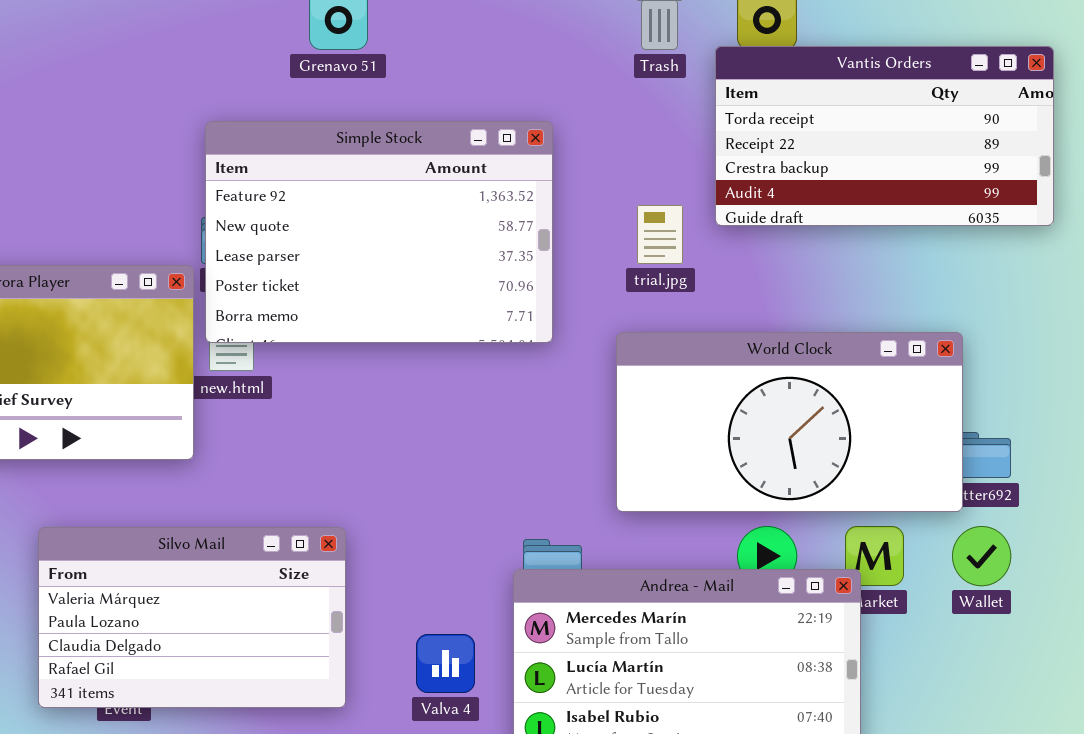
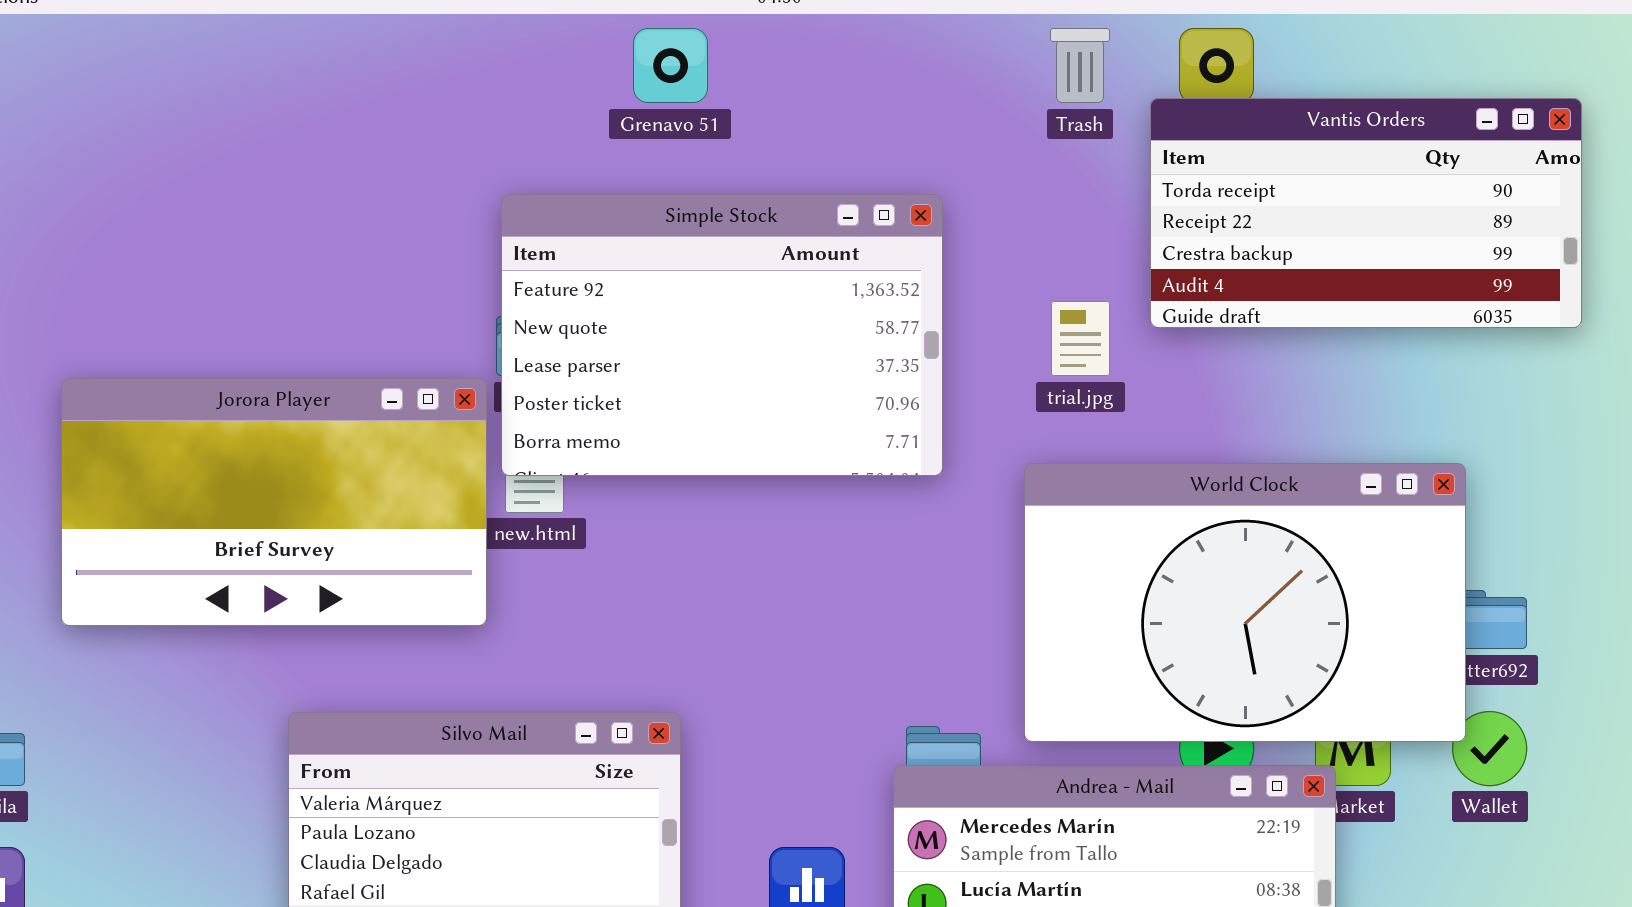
World Clock: [616,332,963,512] -> [1024,463,1466,742], resized

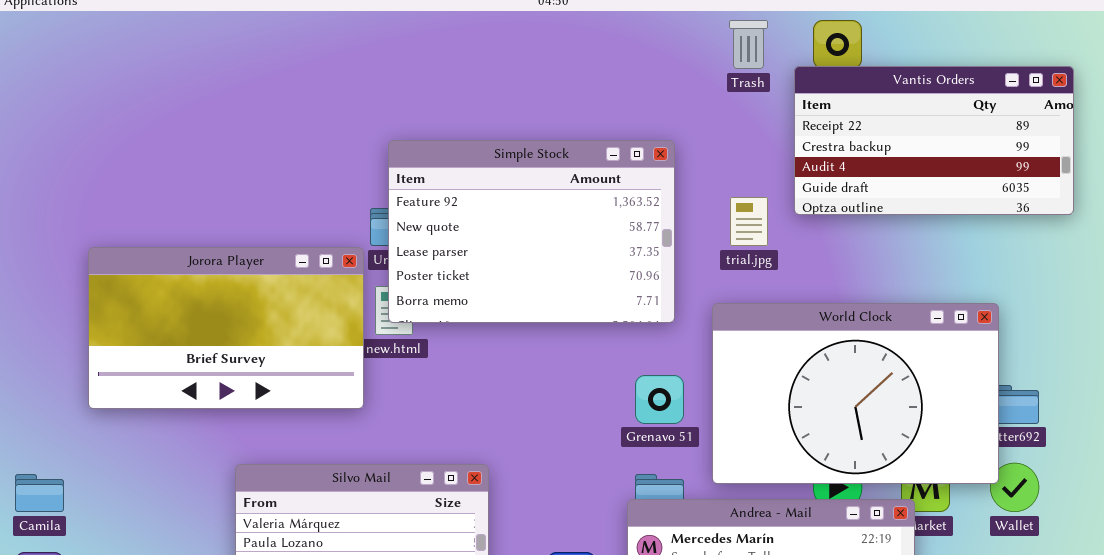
Grenavo 51: [633,28,708,103] -> [635,375,684,424], moved
Vantis Orders: [1150,98,1582,328] -> [794,66,1074,215], scrolled down 1 row
Simple Stock: [501,194,943,476] -> [388,140,675,323], moved

